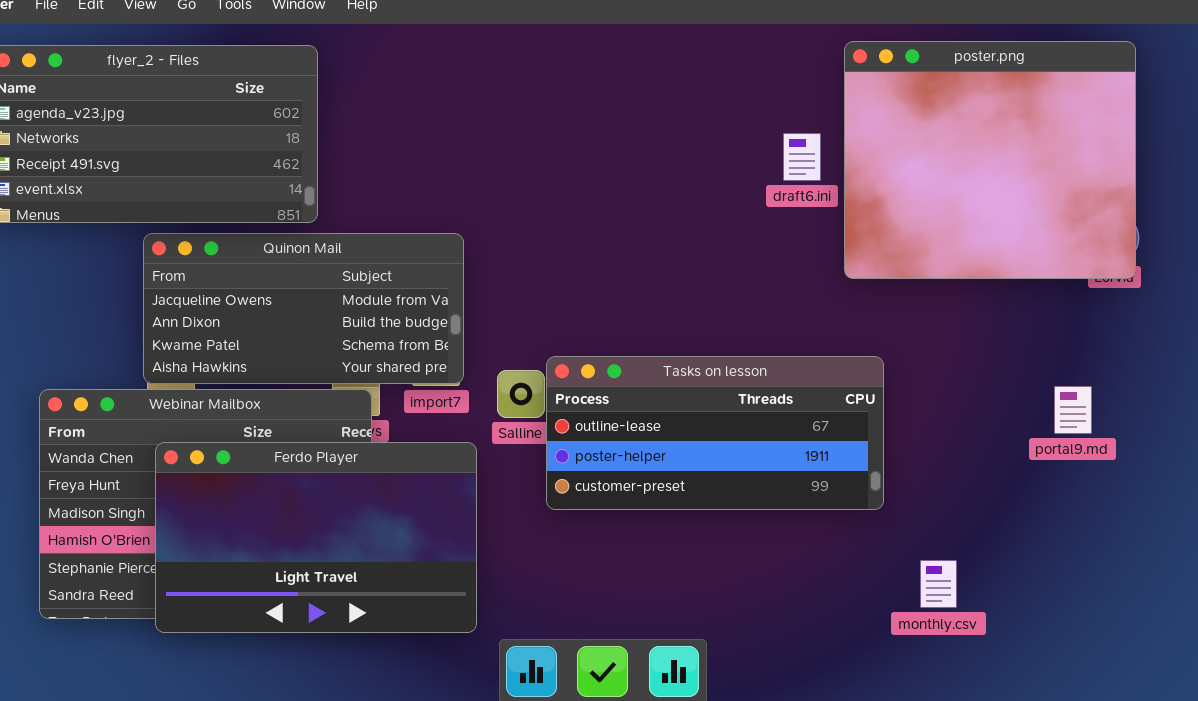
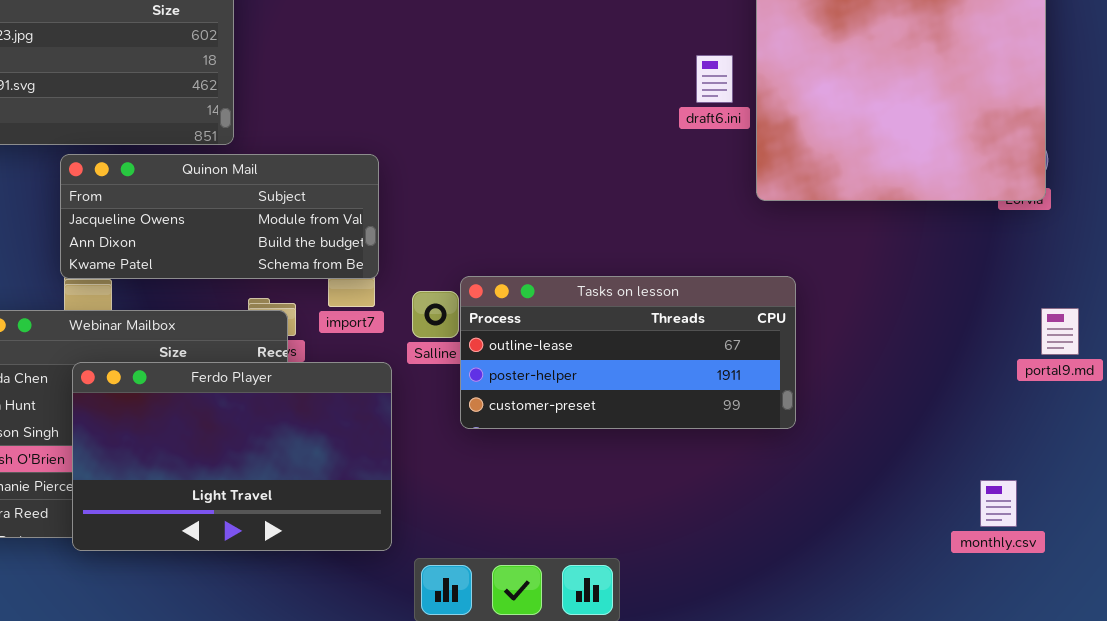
Quinon Mail: [143,233,464,384] -> [60,154,379,279], resized
portal9.md: [1054,386,1092,434] -> [1041,308,1079,355], moved
monthly.csv: [920,560,957,608] -> [980,480,1017,527], moved

